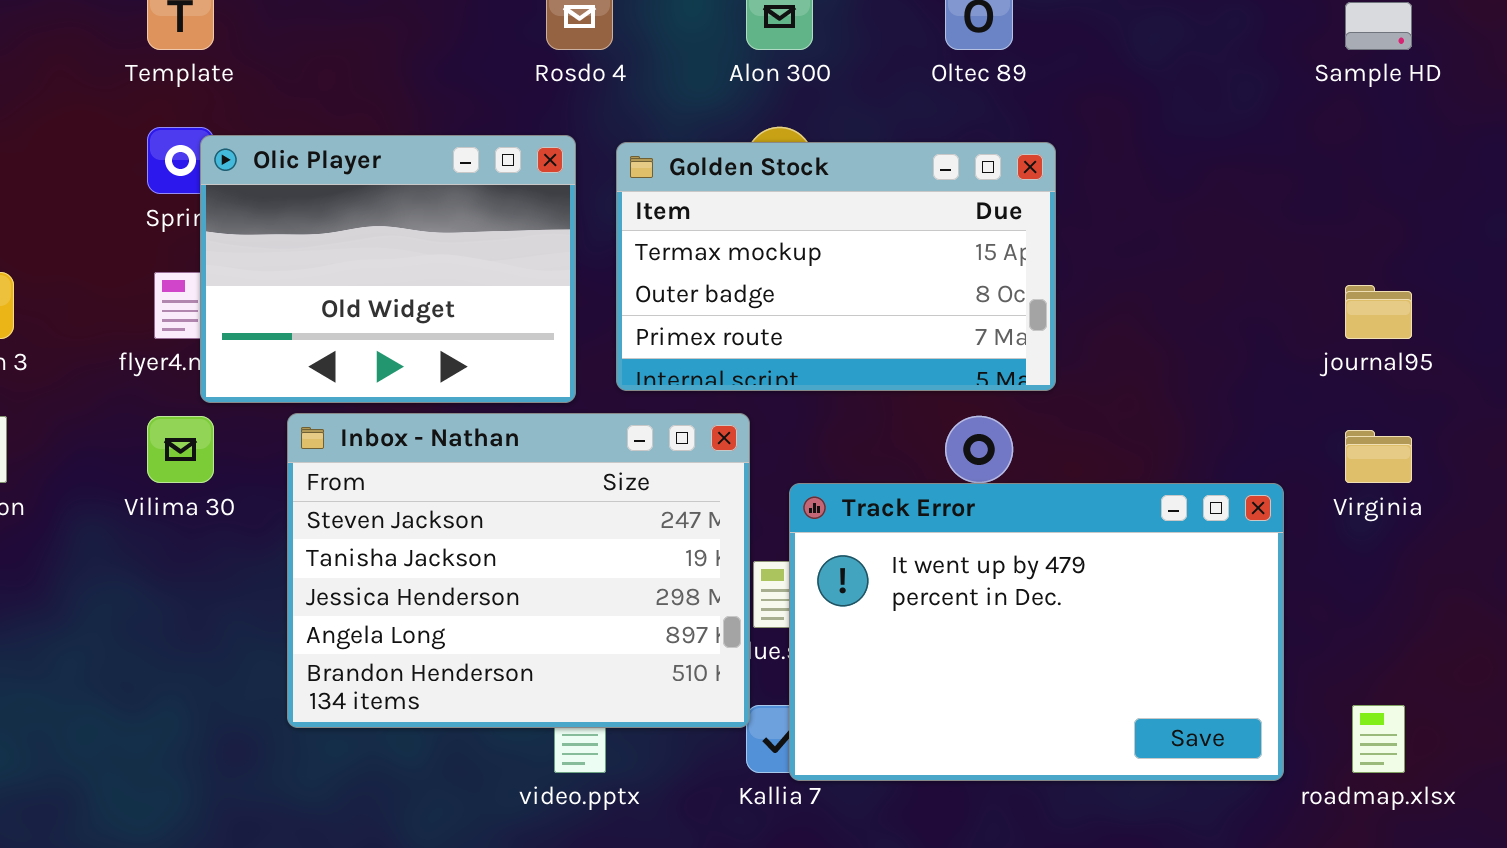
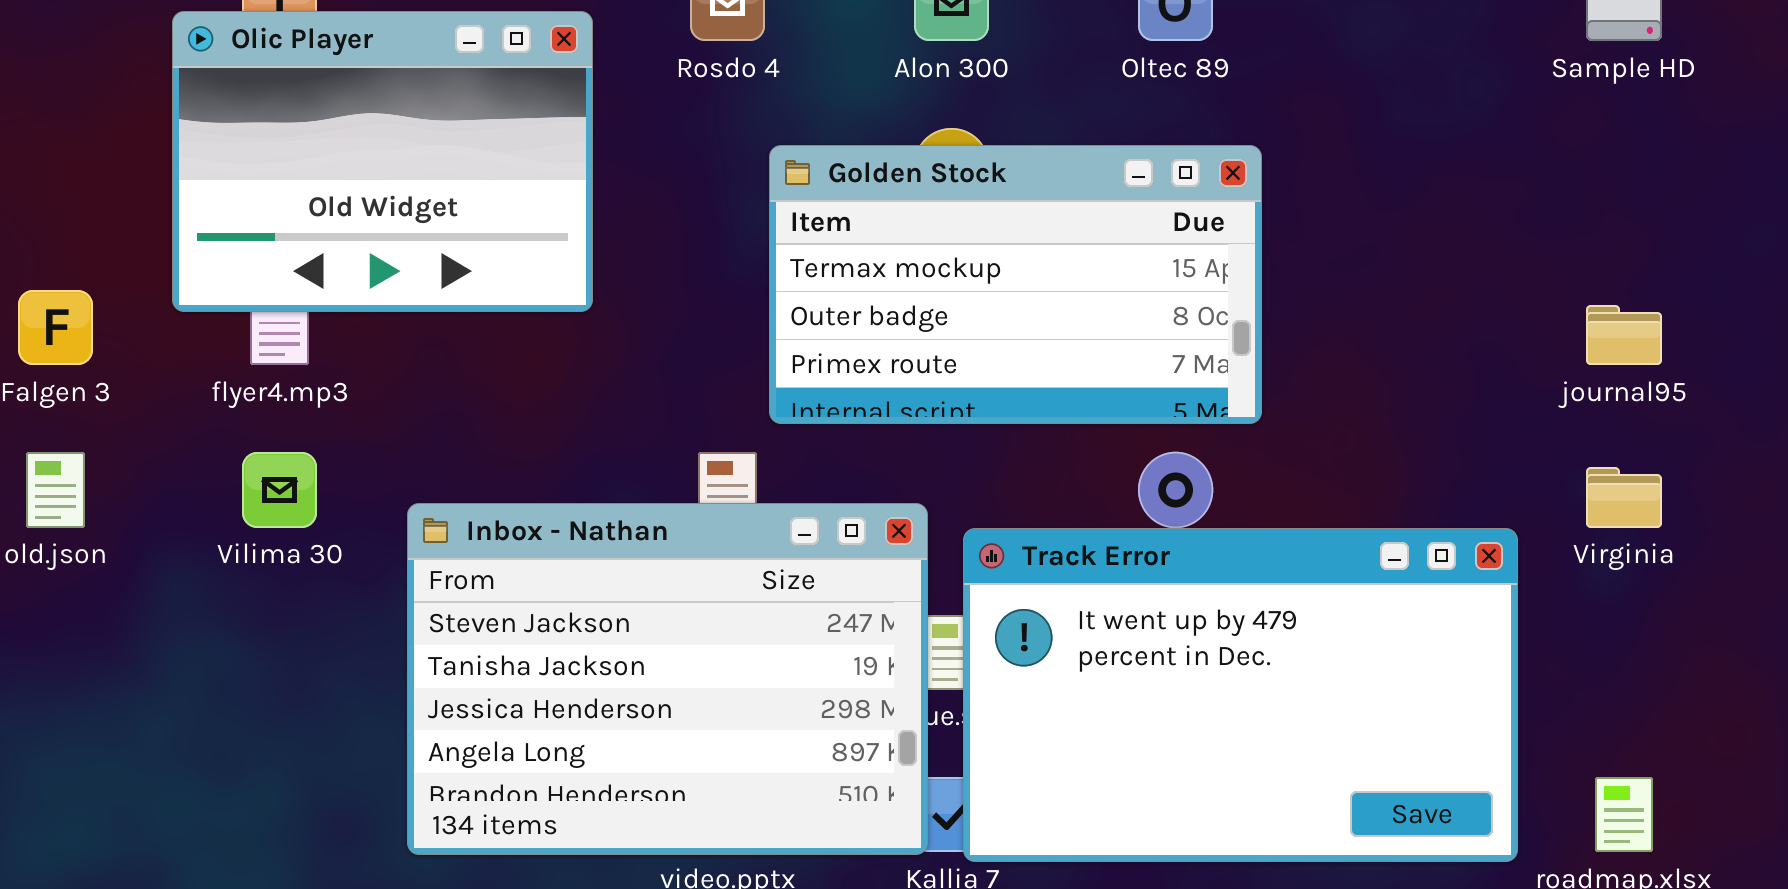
Olic Player: [200,135,576,403] -> [172,11,593,312], moved
Inbox - Nathan: [287,413,750,728] -> [407,503,928,855], moved

